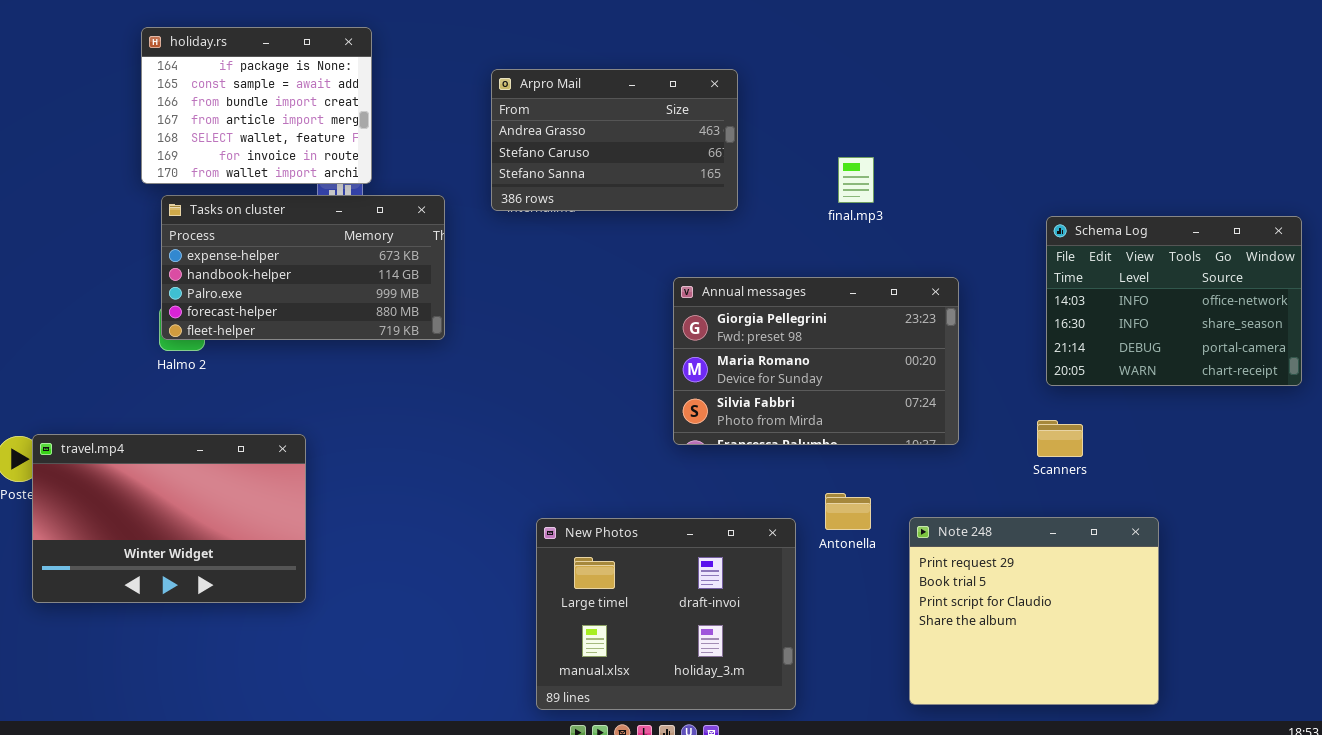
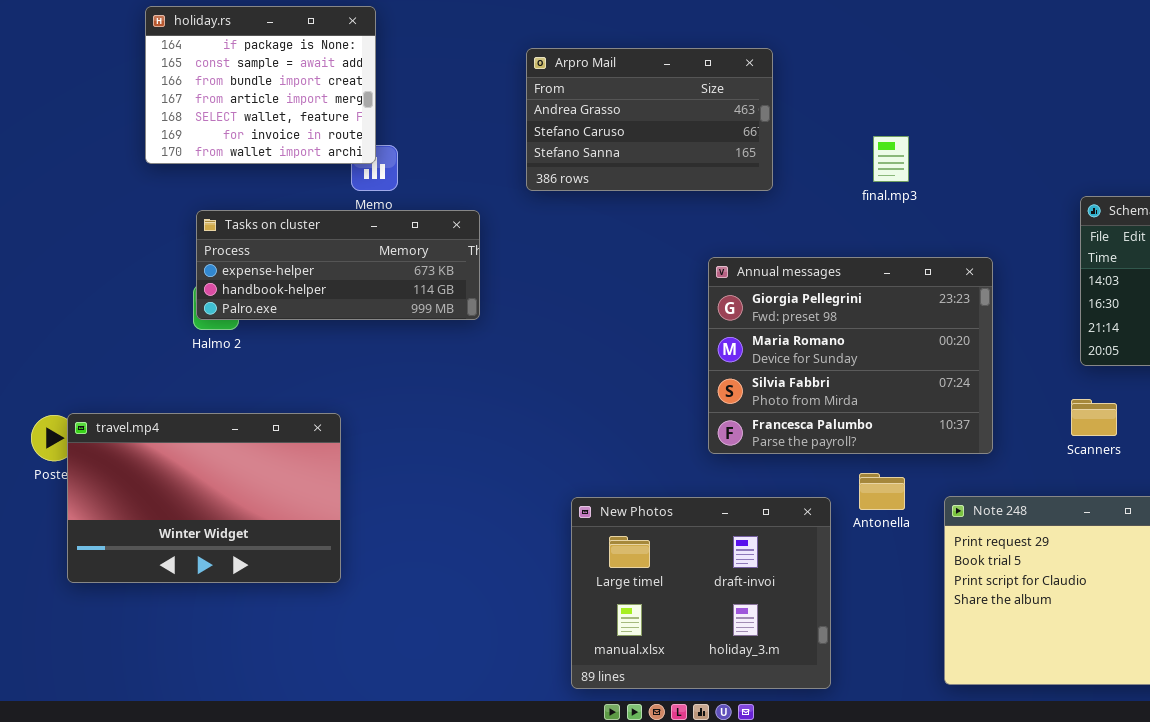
holiday.rs: [141,27,372,184] -> [145,6,376,164], moved
Tasks on cluster: [161,195,445,340] -> [196,210,480,320], resized
Annual messages: [673,277,959,445] -> [708,257,993,454], resized

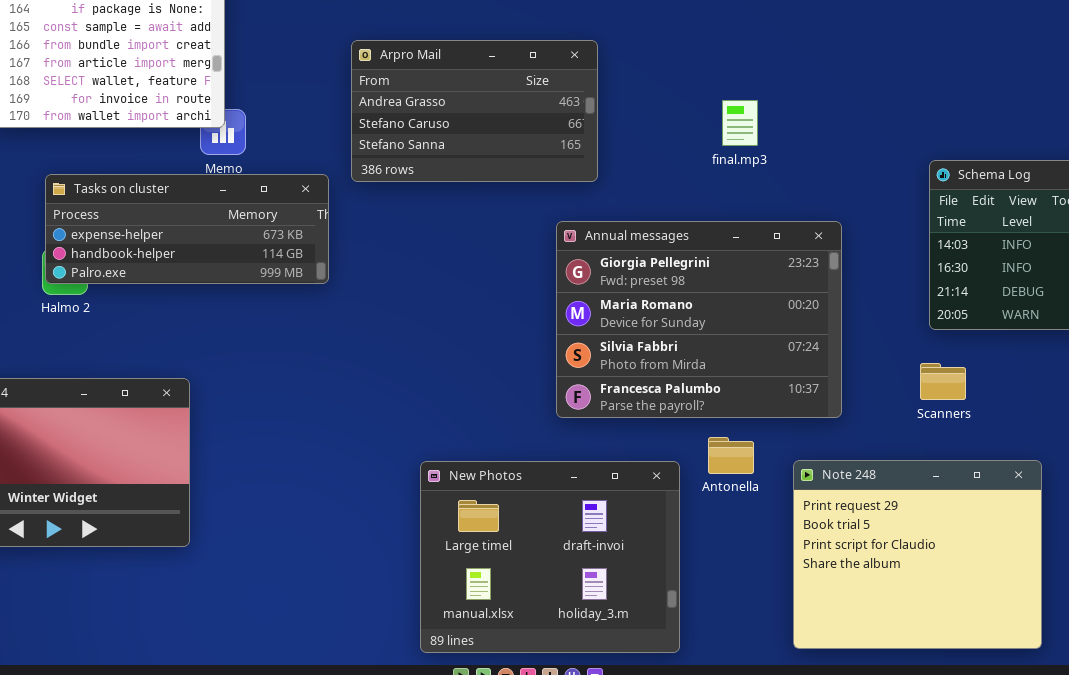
Arpro Mail: [526,48,773,191] -> [351,40,598,182], moved

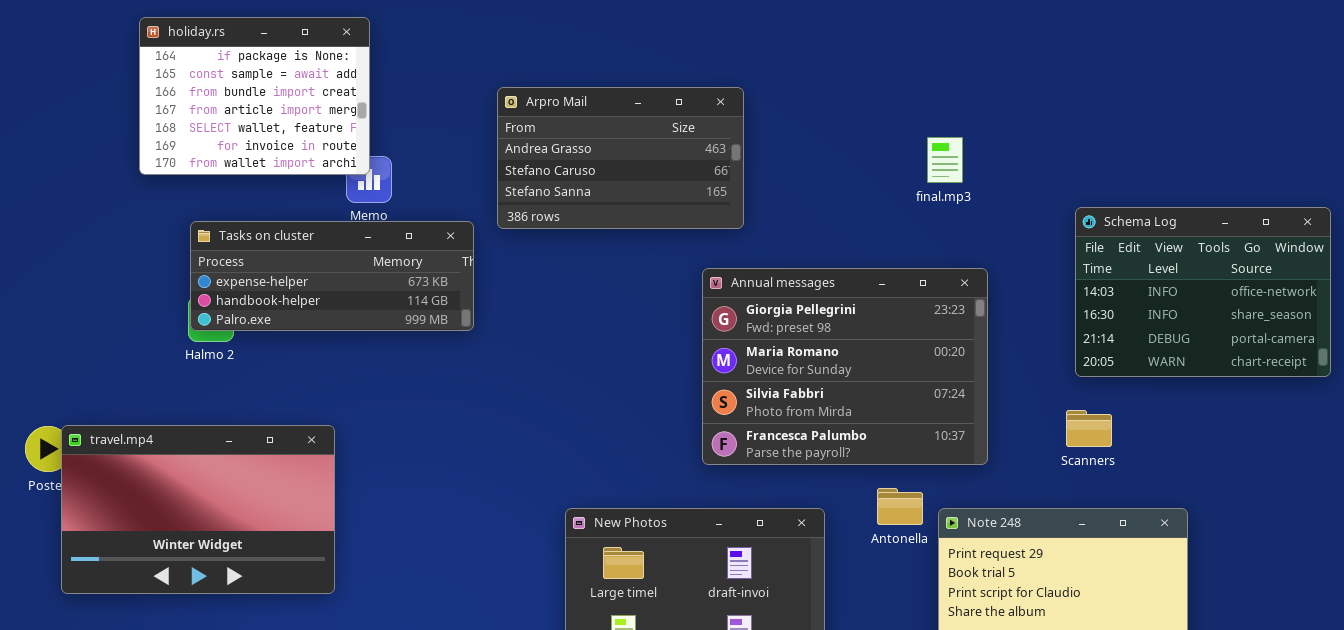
final.mp3: [722,100,758,146] -> [927,137,963,183], moved
Antonella: [708,437,754,474] -> [877,488,923,525], moved

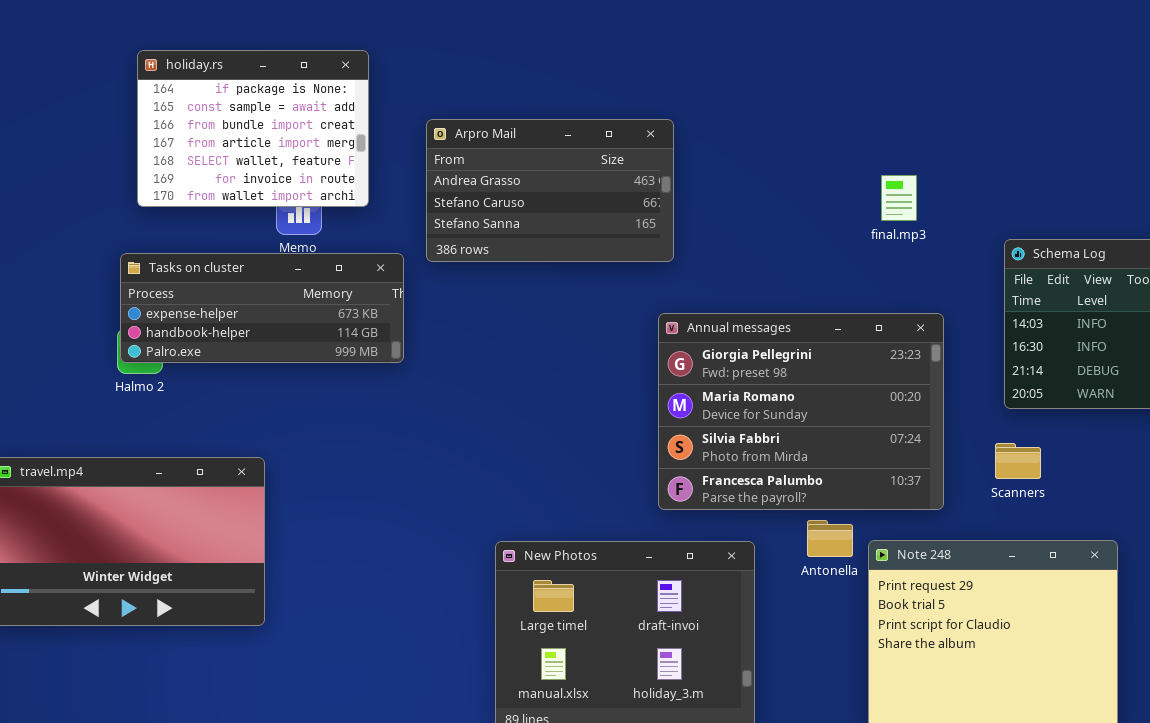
holiday.rs: [139,17,370,175] -> [137,50,369,207], moved
final.mp3: [927,137,963,183] -> [881,175,917,221], moved
Annual messages: [702,268,988,465] -> [658,313,944,510], moved

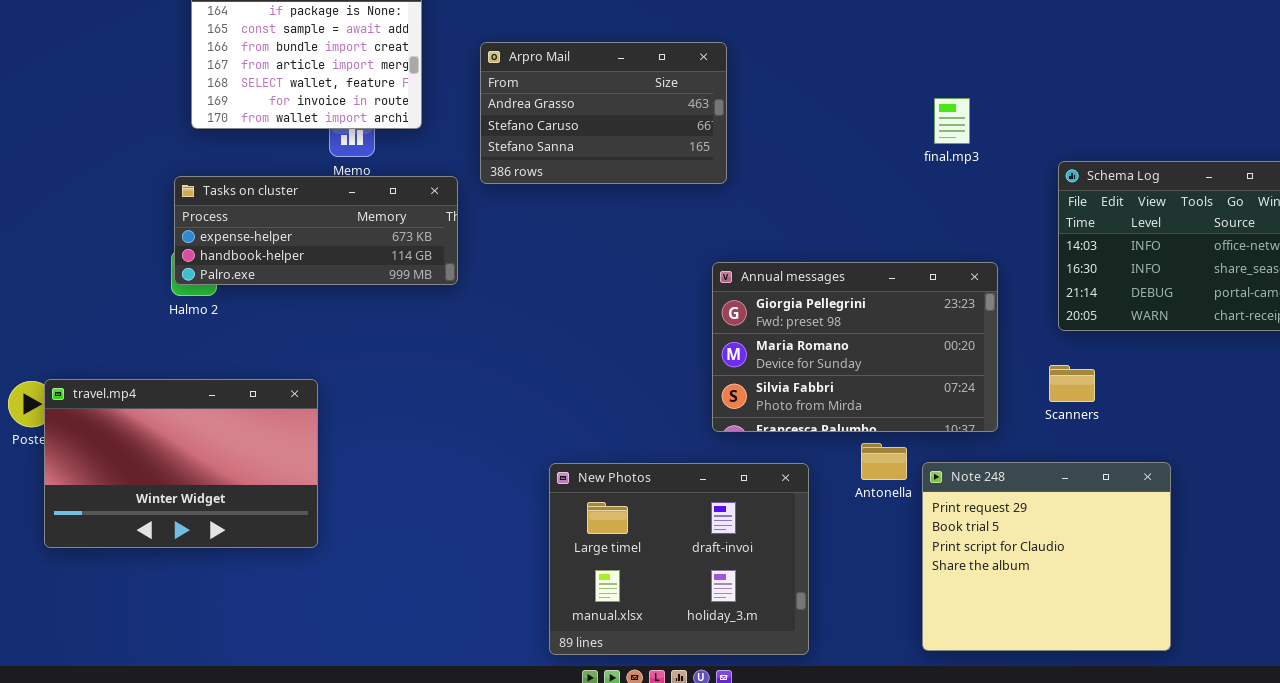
Annual messages: [658,313,944,510] -> [712,262,998,432], resized

